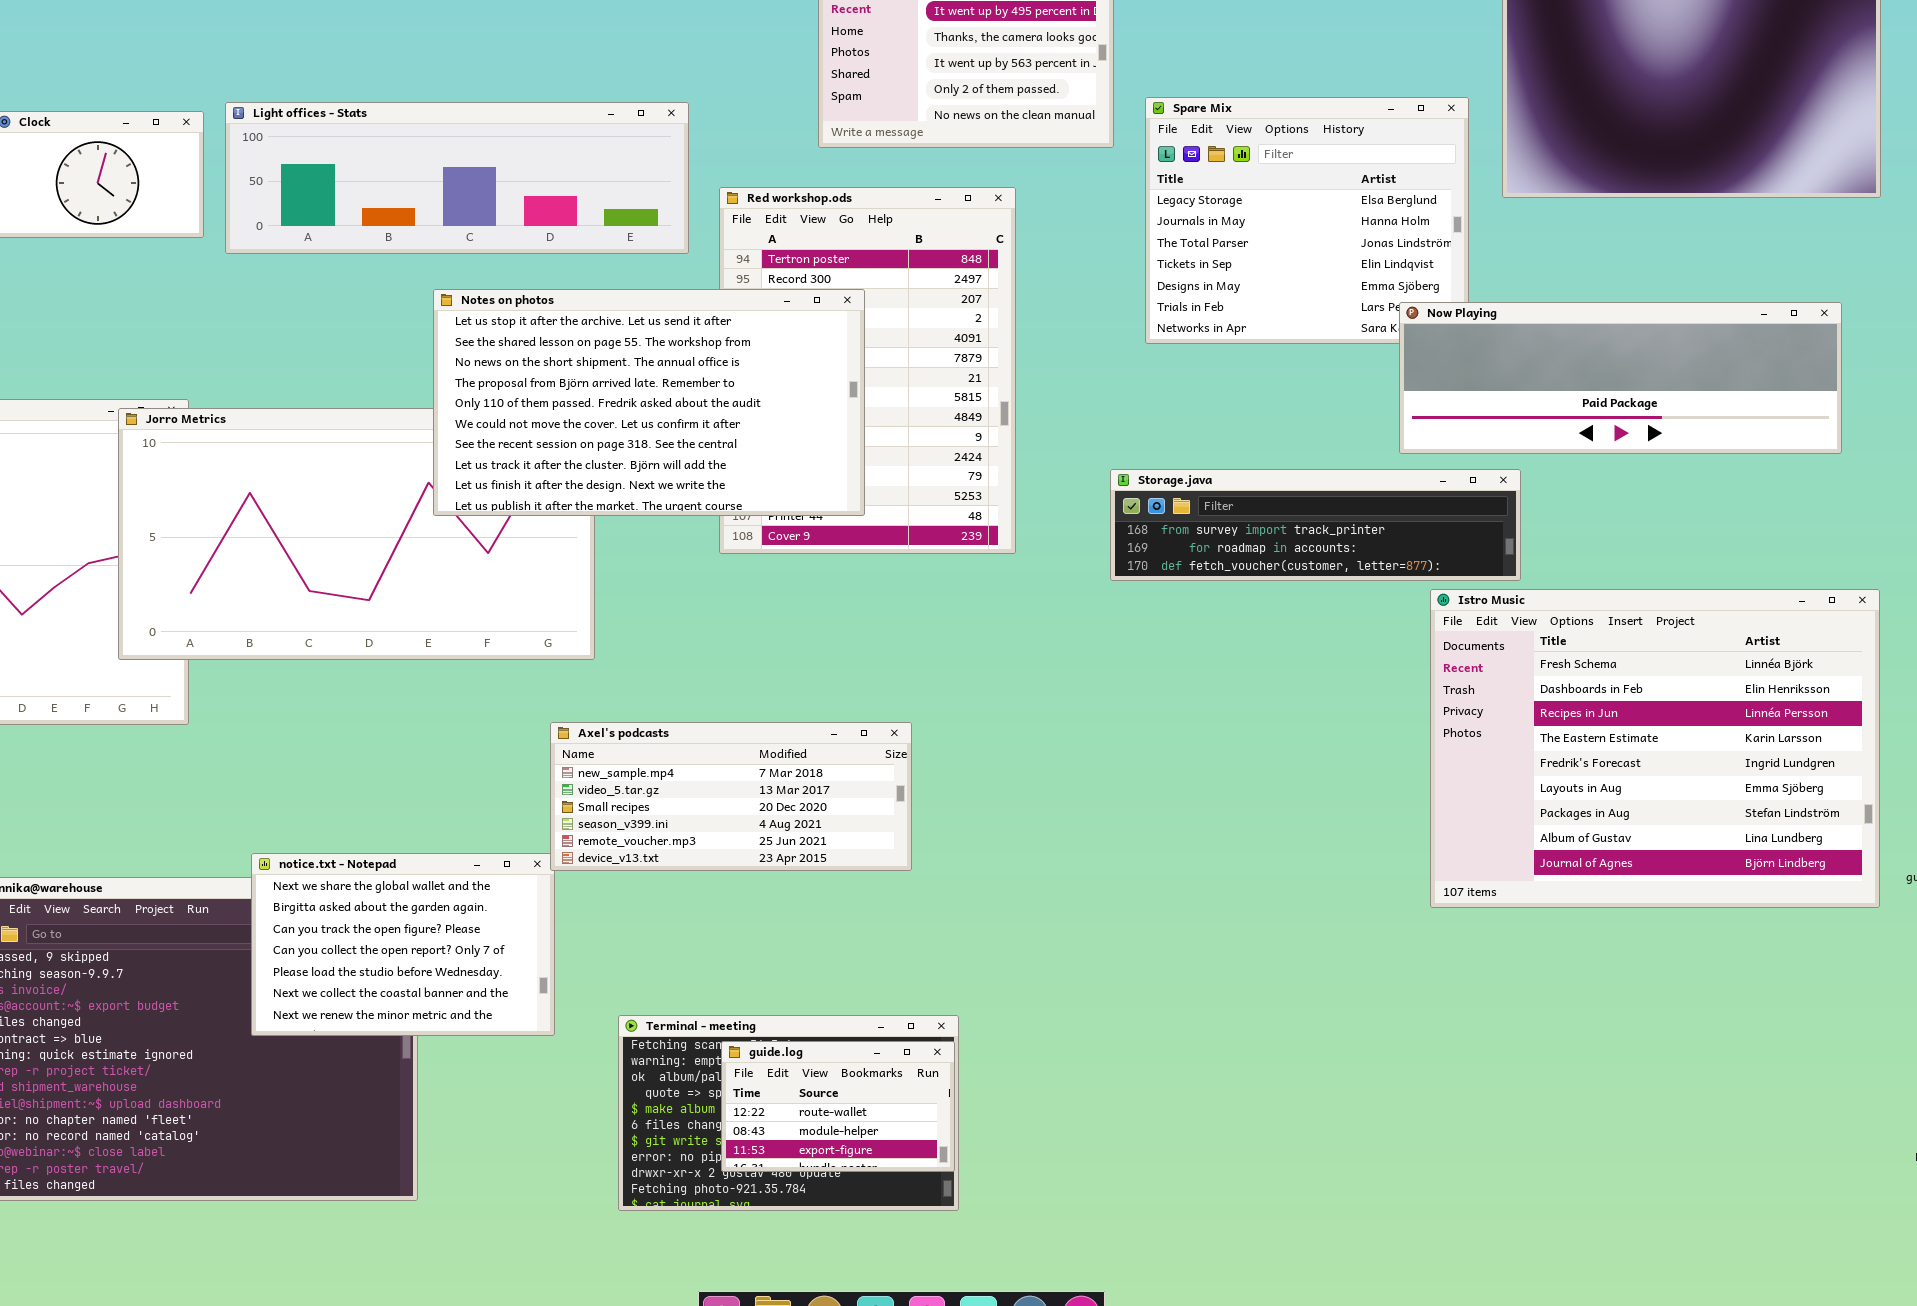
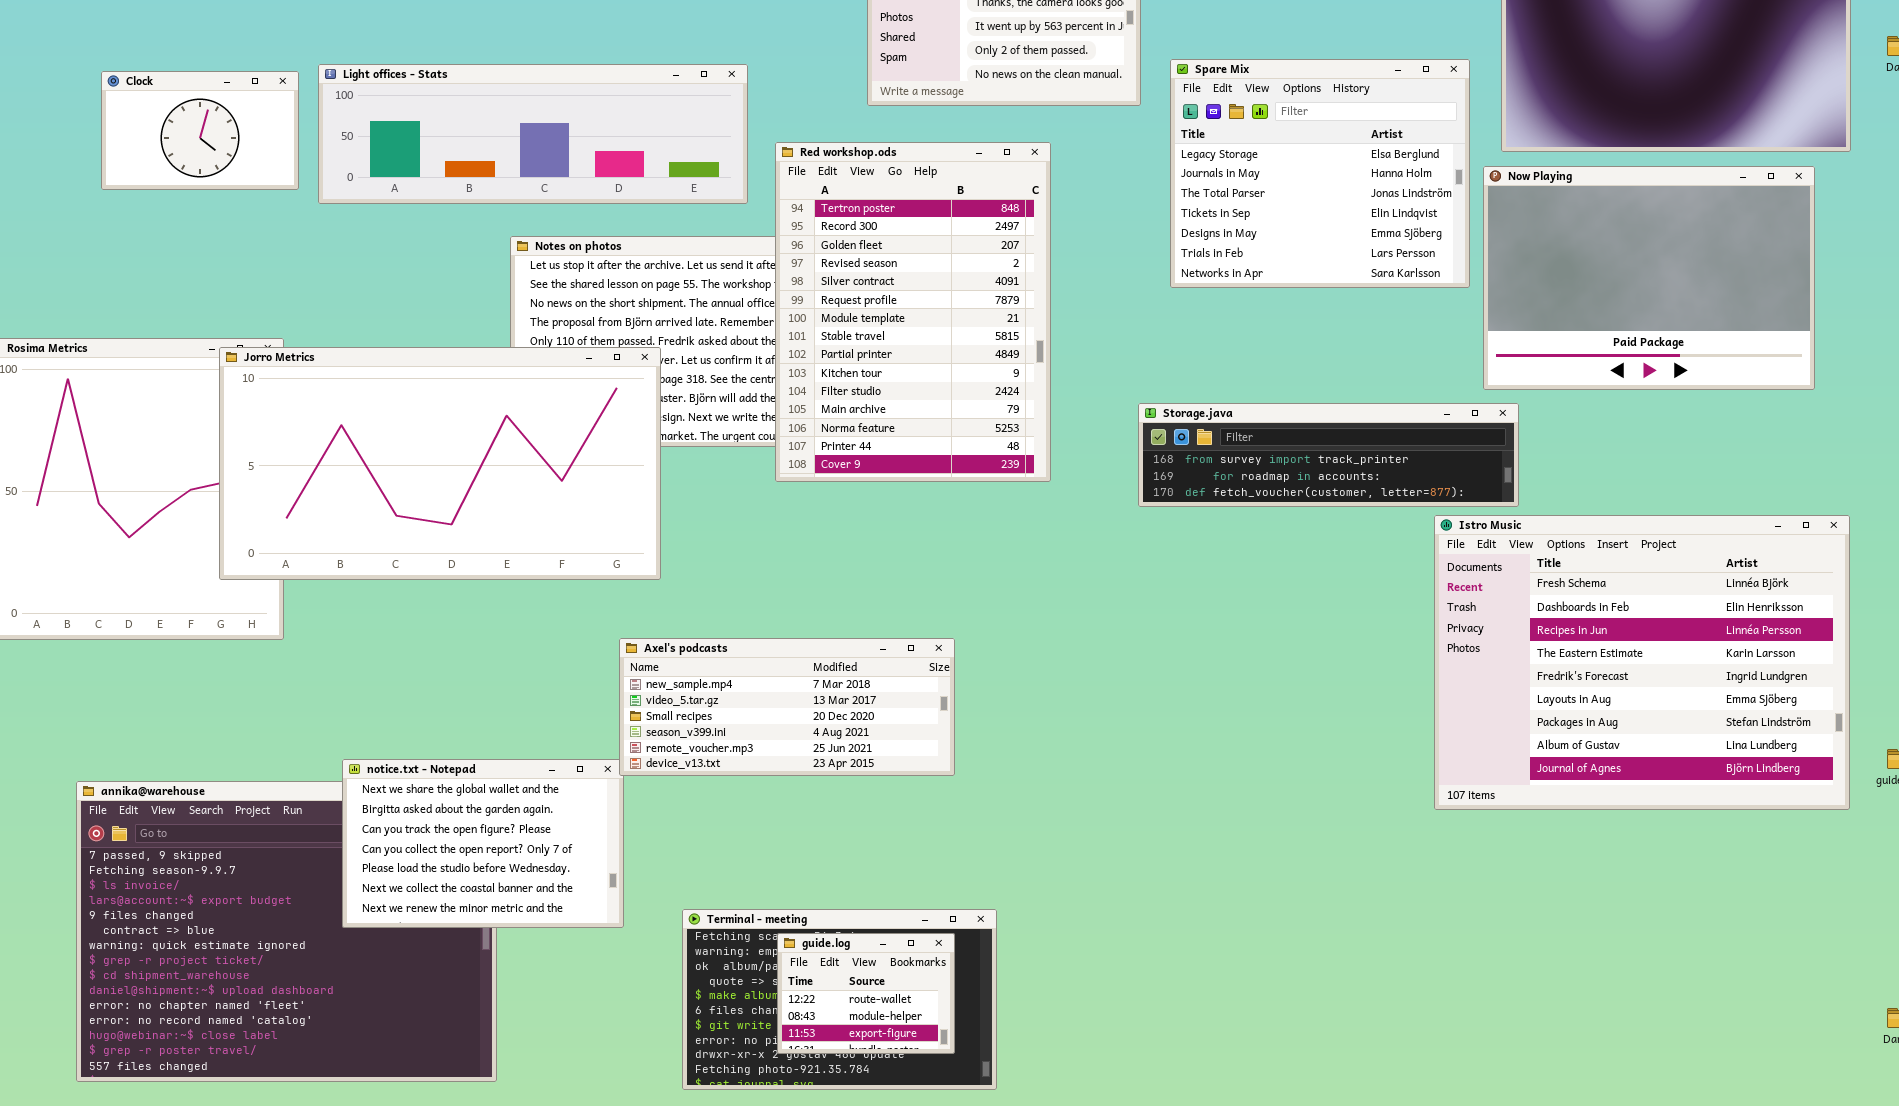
Red workshop.ods: [719,187,1016,554] -> [775,142,1051,482], raised
Now Playing: [1399,302,1842,454] -> [1483,166,1815,390], resized
Jorro Metrics: [118,408,595,660] -> [219,347,661,580], raised
guide.log: [721,1041,955,1172] -> [777,933,955,1054], resized

